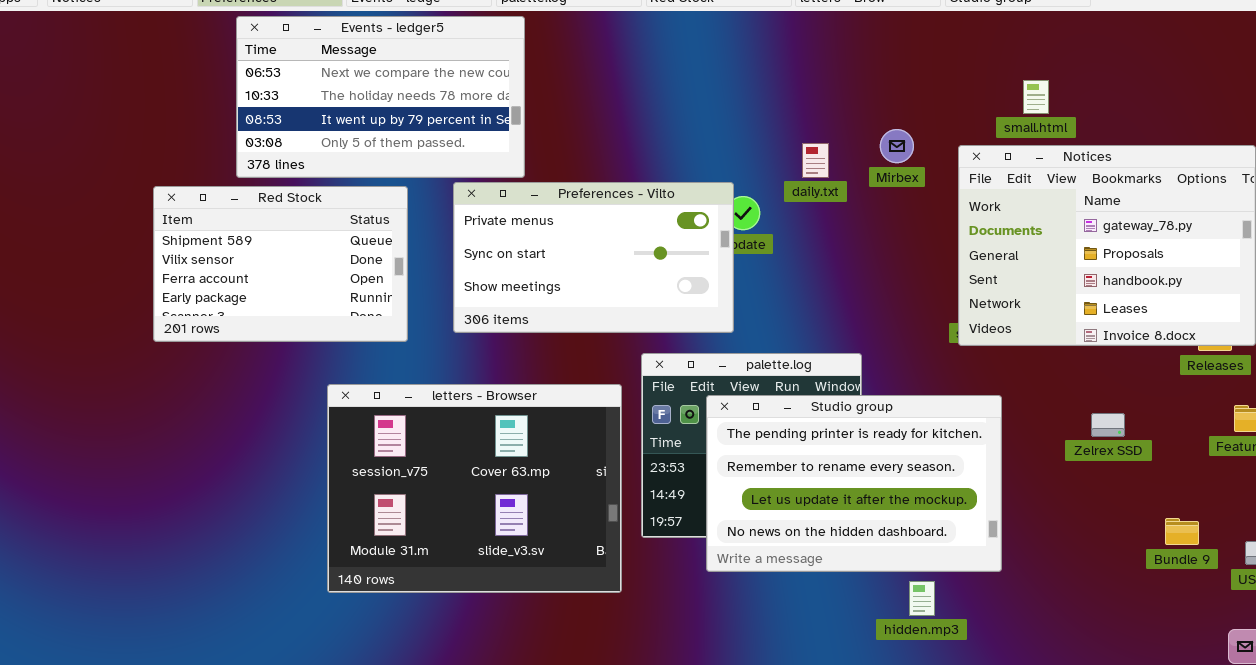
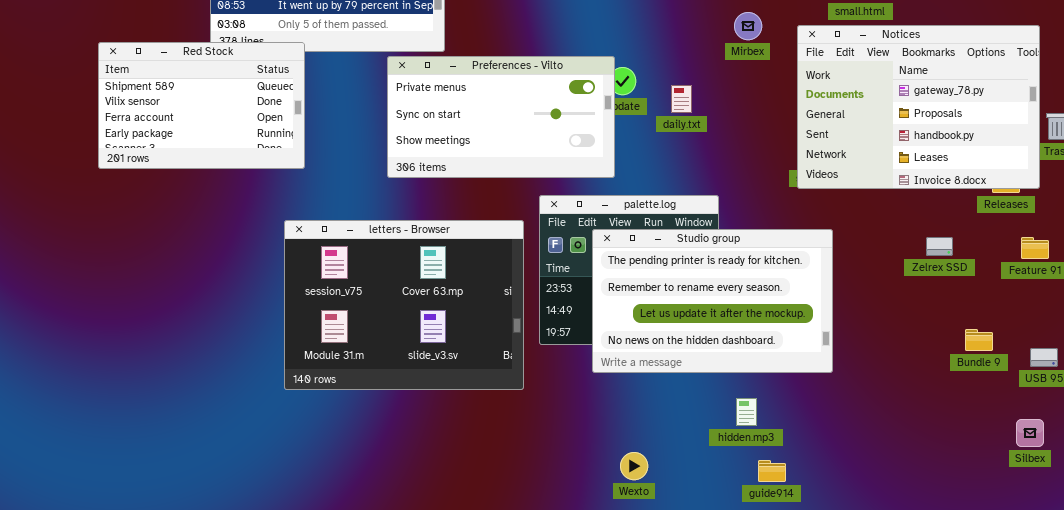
daily.txt: [802,143,829,178] -> [671,85,692,113], moved
Red Stock: [153,186,408,342] -> [98,42,305,169], moved
Zelrex SSD: [1091,413,1125,437] -> [926,237,953,256], moved
hidden.mp3: [909,581,935,616] -> [736,398,757,426], moved

